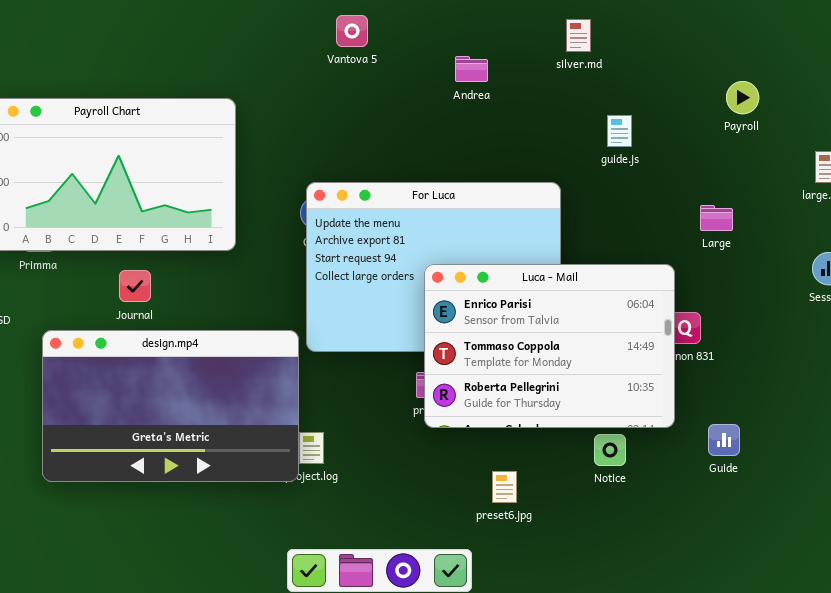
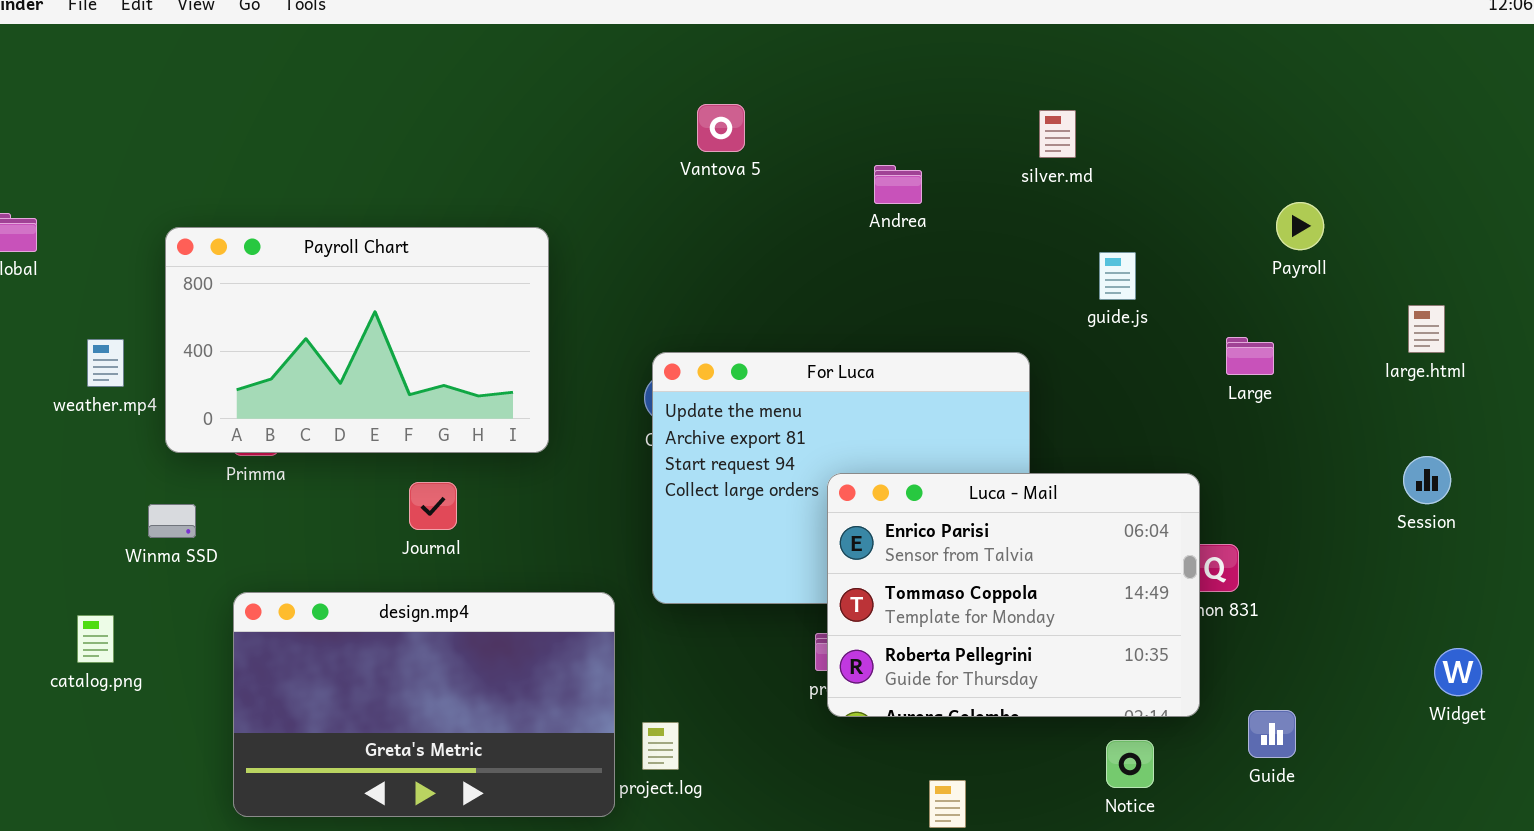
Large: [700,205,733,231] -> [1226,337,1274,375], moved
Journal: [119,270,151,302] -> [409,482,457,530], moved
design.mp4: [42,330,299,482] -> [233,592,615,817], moved
Notice: [594,434,626,466] -> [1106,740,1154,788], moved

